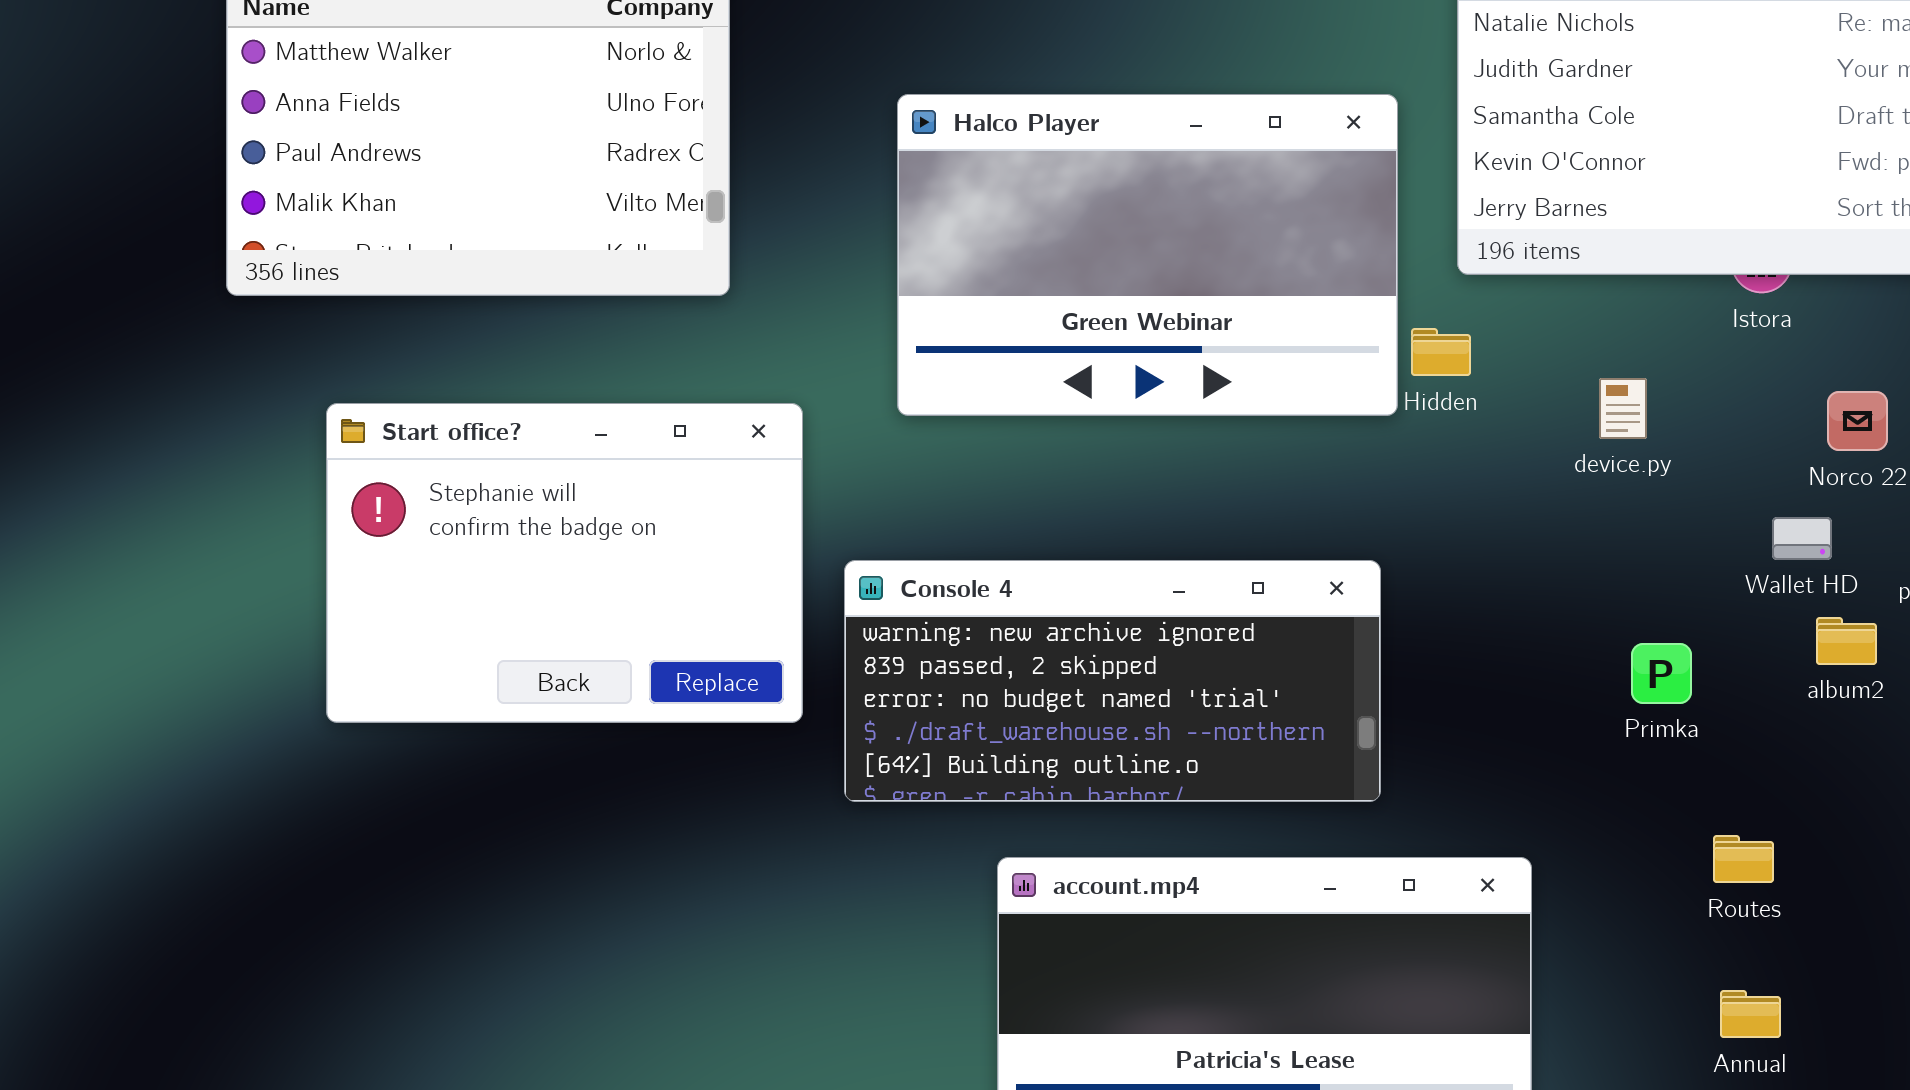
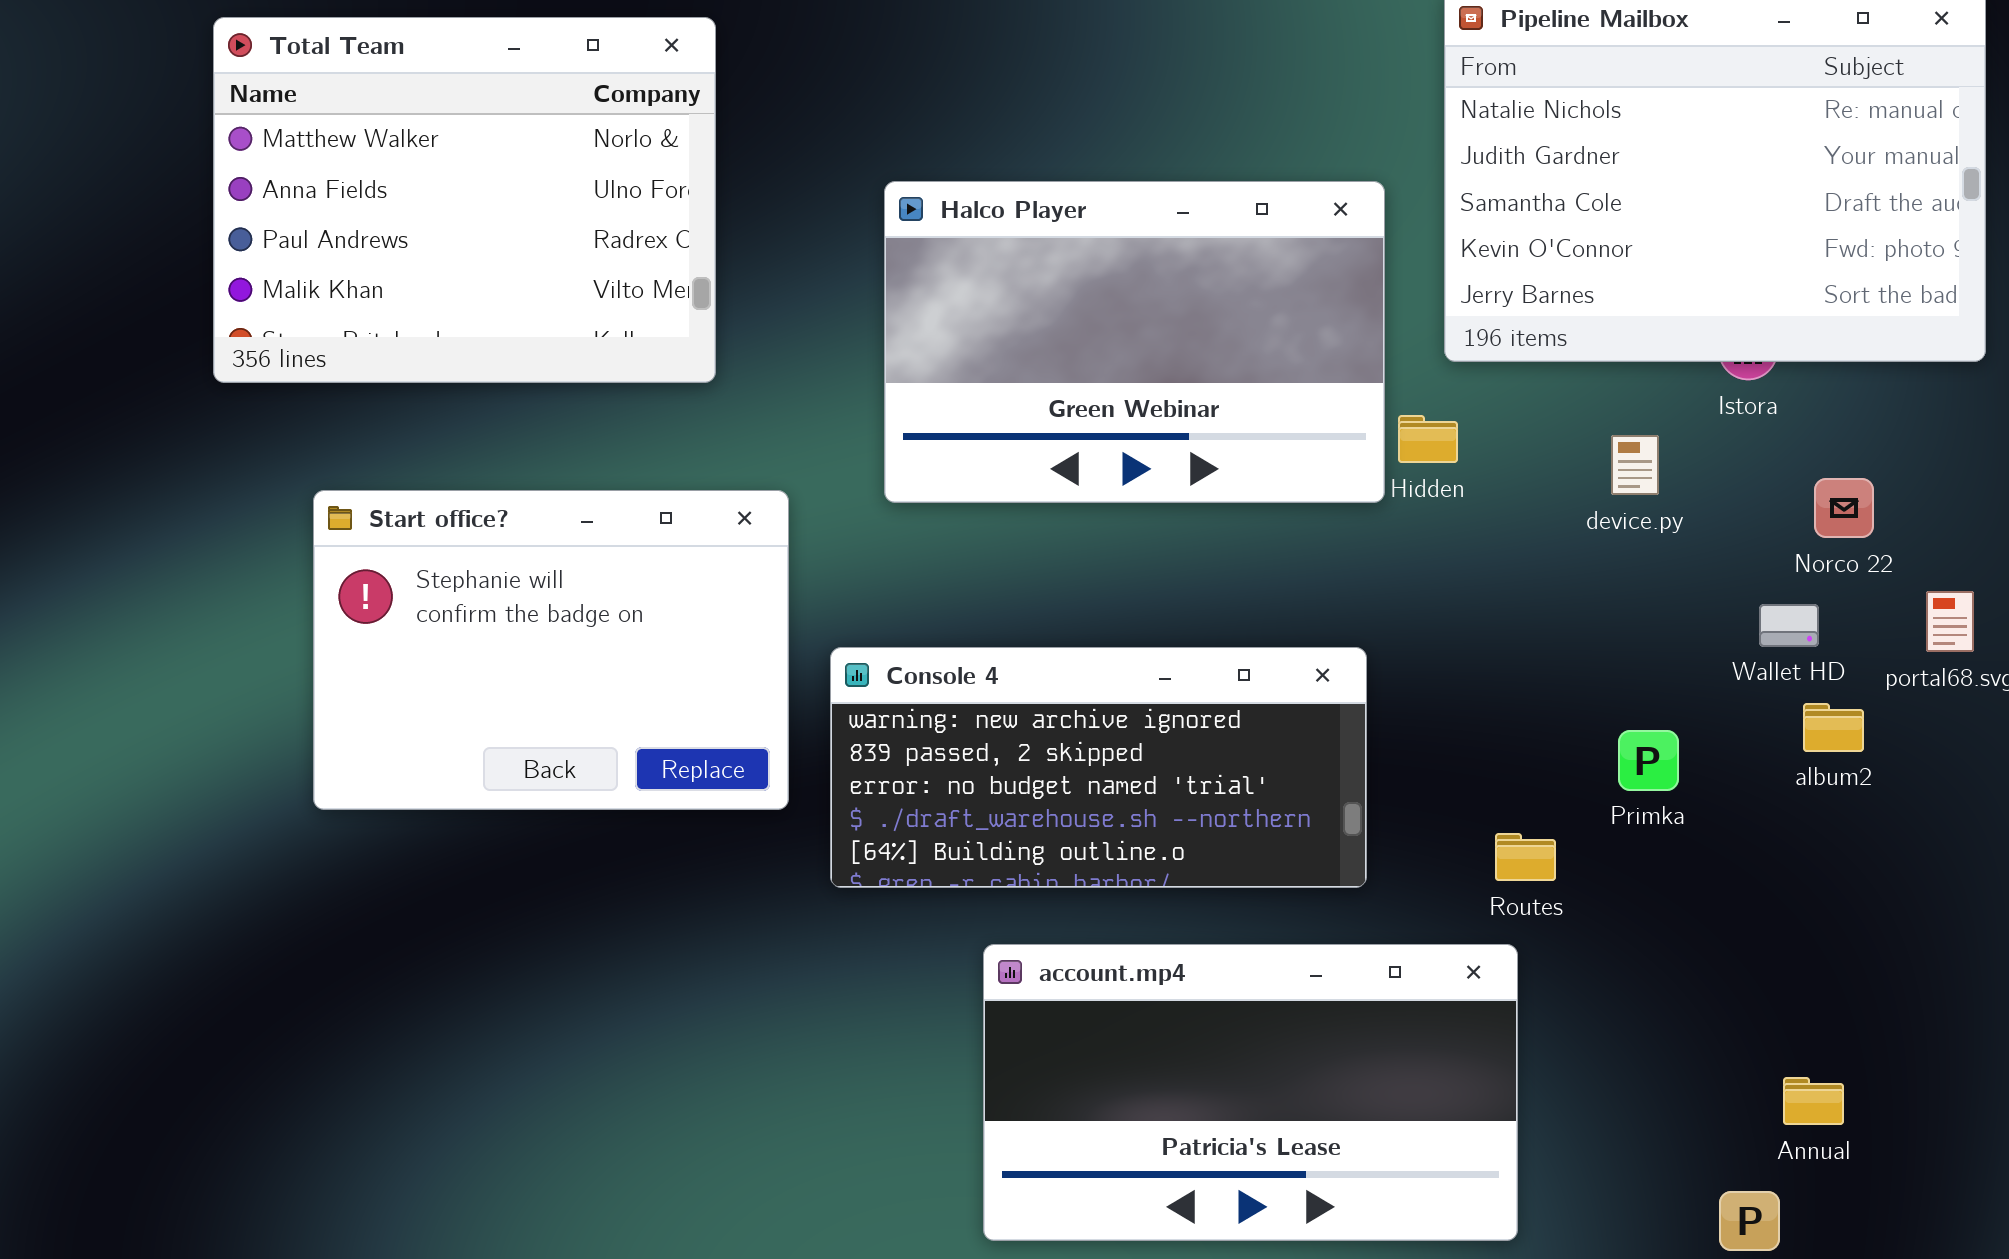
device.py: [1599,378,1647,439] -> [1611,435,1659,495], moved
Routes: [1713,835,1774,883] -> [1495,833,1556,881], moved
Annual: [1720,990,1781,1038] -> [1783,1077,1844,1125], moved

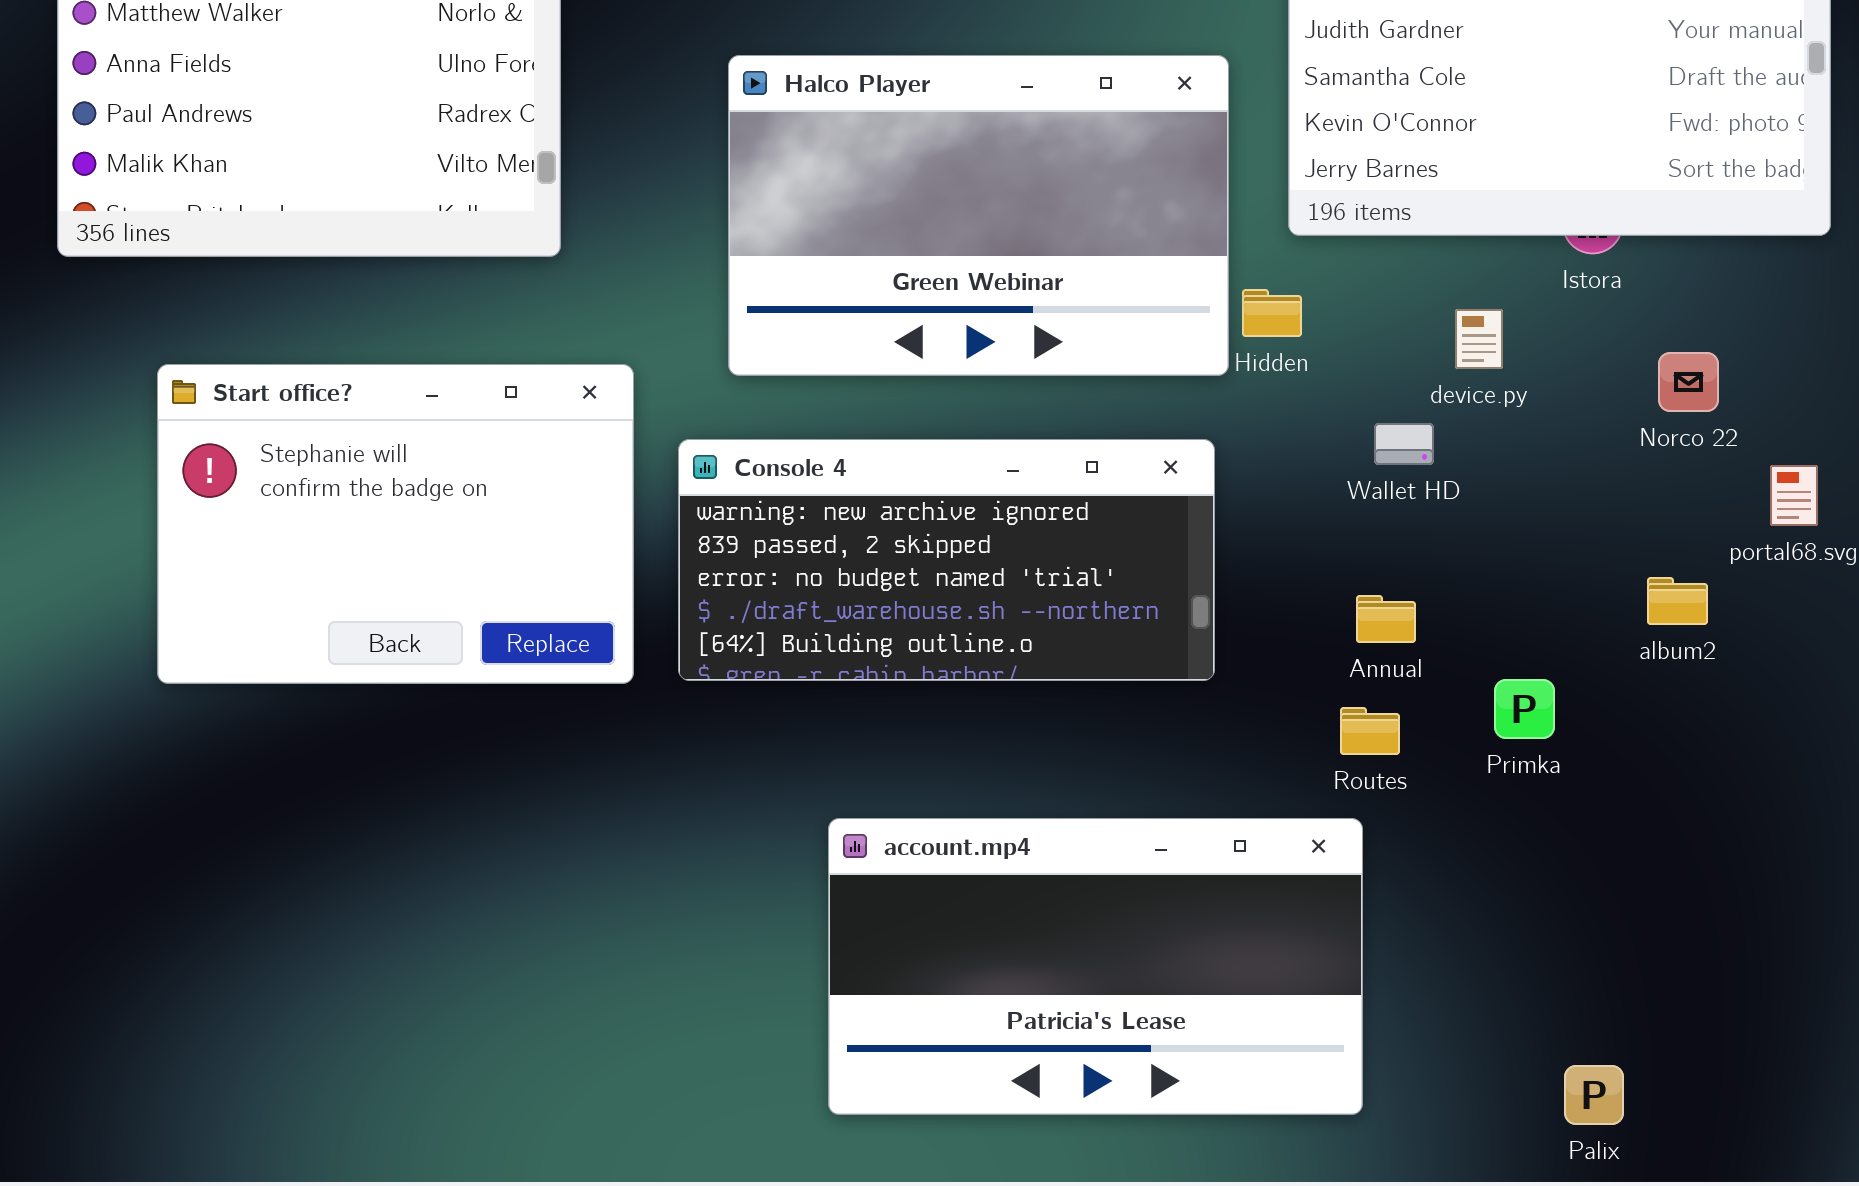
Wallet HD: [1759,604,1819,647] -> [1374,423,1434,465], moved
Console 4: [830,647,1367,888] -> [678,439,1215,681], moved
Primka: [1618,730,1679,791] -> [1494,679,1555,739], moved
Annual: [1783,1077,1844,1125] -> [1356,595,1416,643], moved

